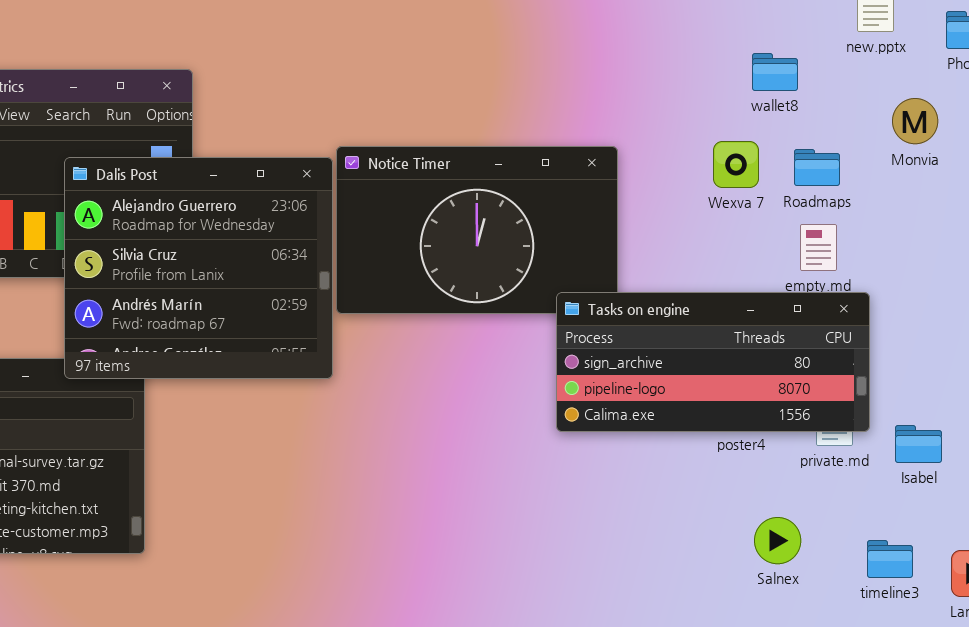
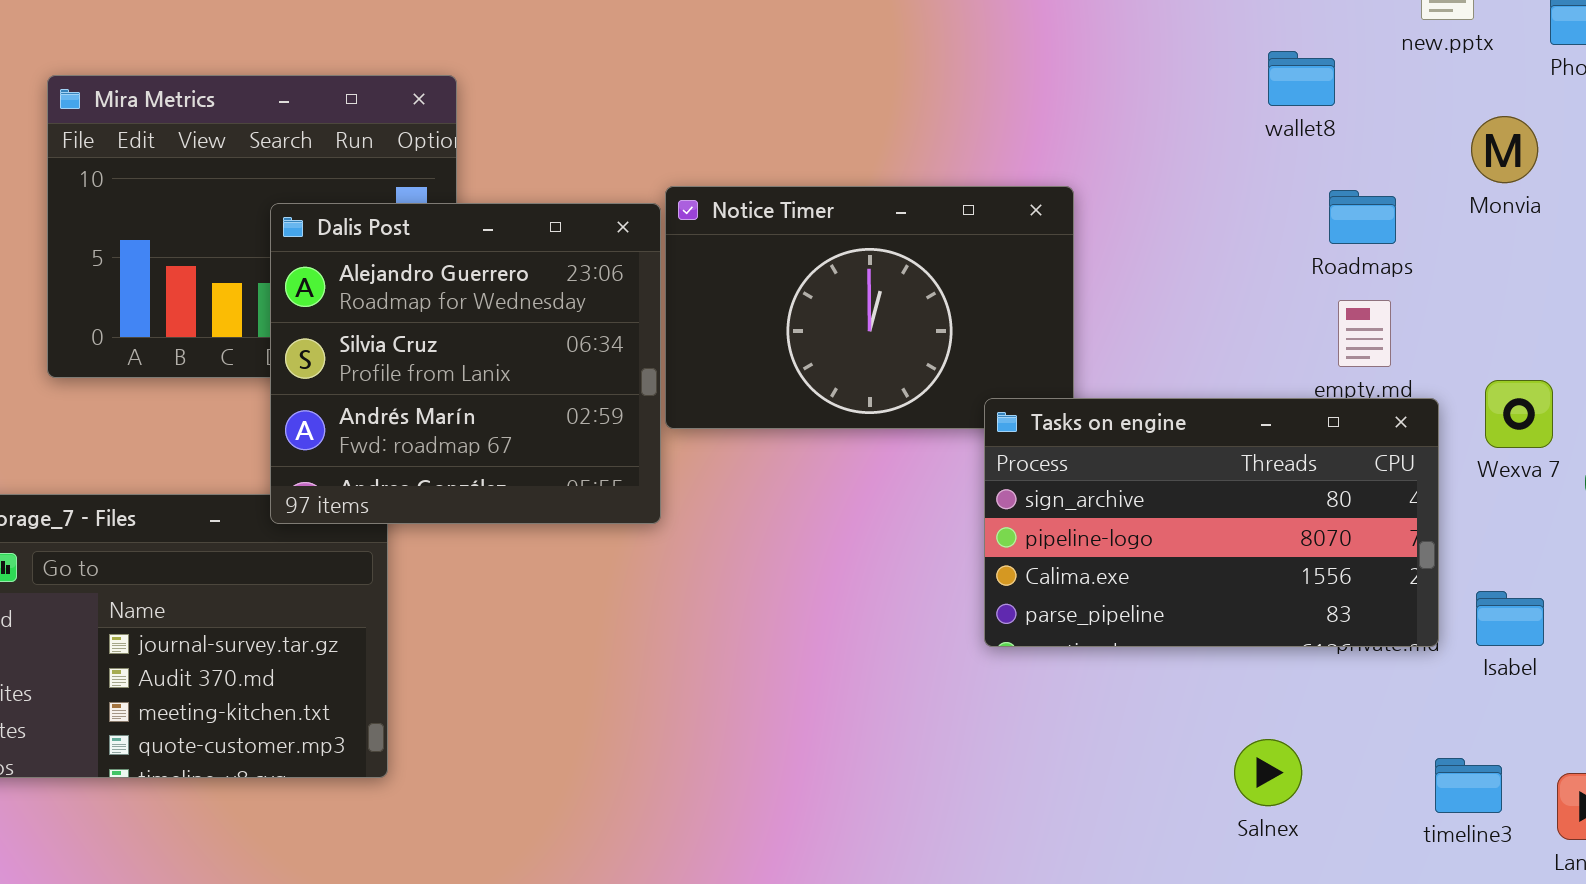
Wexva 7: [713,141,759,188] -> [1485,380,1553,448], moved
Tasks on engine: [556,292,870,432] -> [984,398,1439,647], resized
Salnex: [754,517,801,564] -> [1234,739,1302,806], moved

